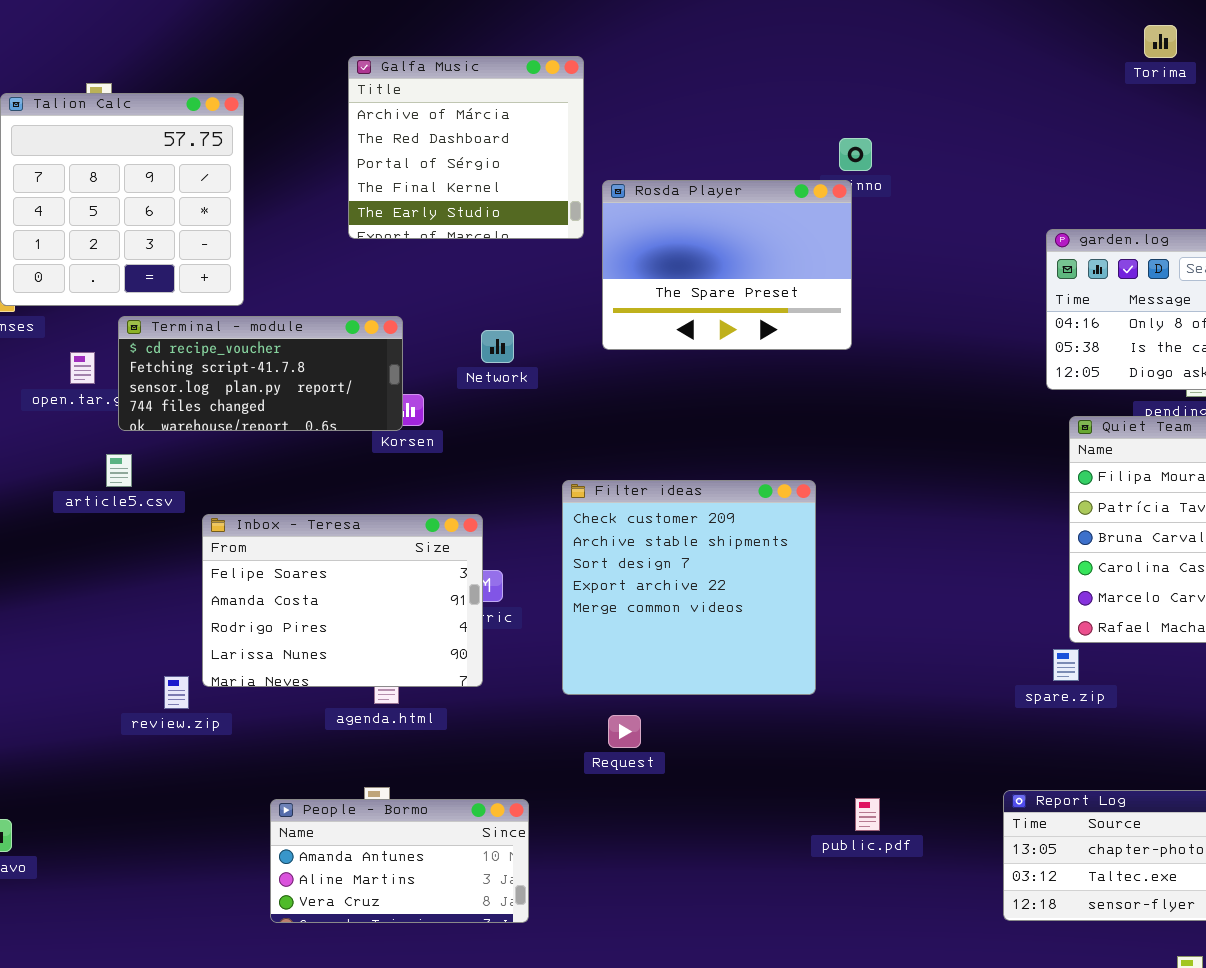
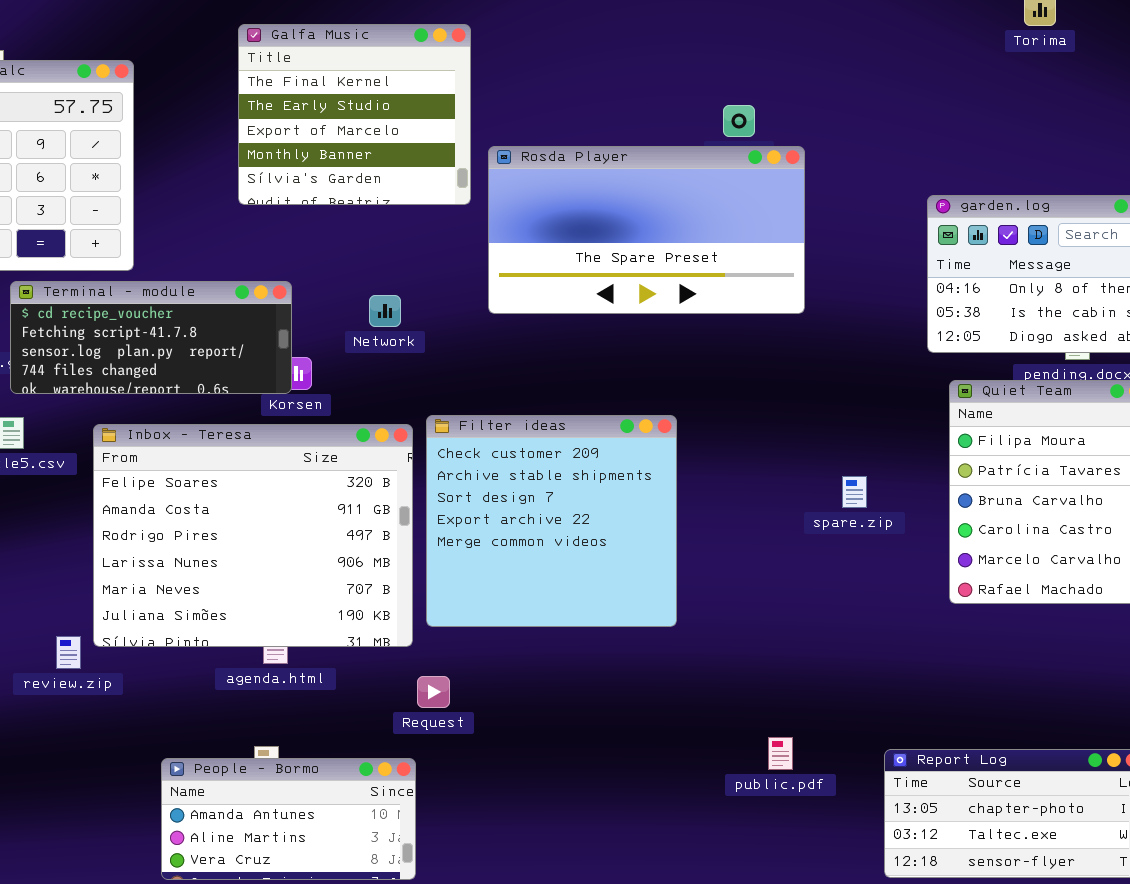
Galfa Music: [348,56,584,239] -> [238,24,471,205], scrolled down 3 rows
Rosda Player: [602,180,852,350] -> [488,146,805,314], resized
Filter ideas: [562,480,816,695] -> [426,415,677,627], moved
Inbox - Teresa: [202,514,483,687] -> [93,424,413,647], resized
spare.zip: [1053,649,1079,681] -> [842,476,867,508], moved
Request: [608,715,641,748] -> [417,676,450,708], moved
public.pdf: [855,798,880,831] -> [768,737,793,770], moved

